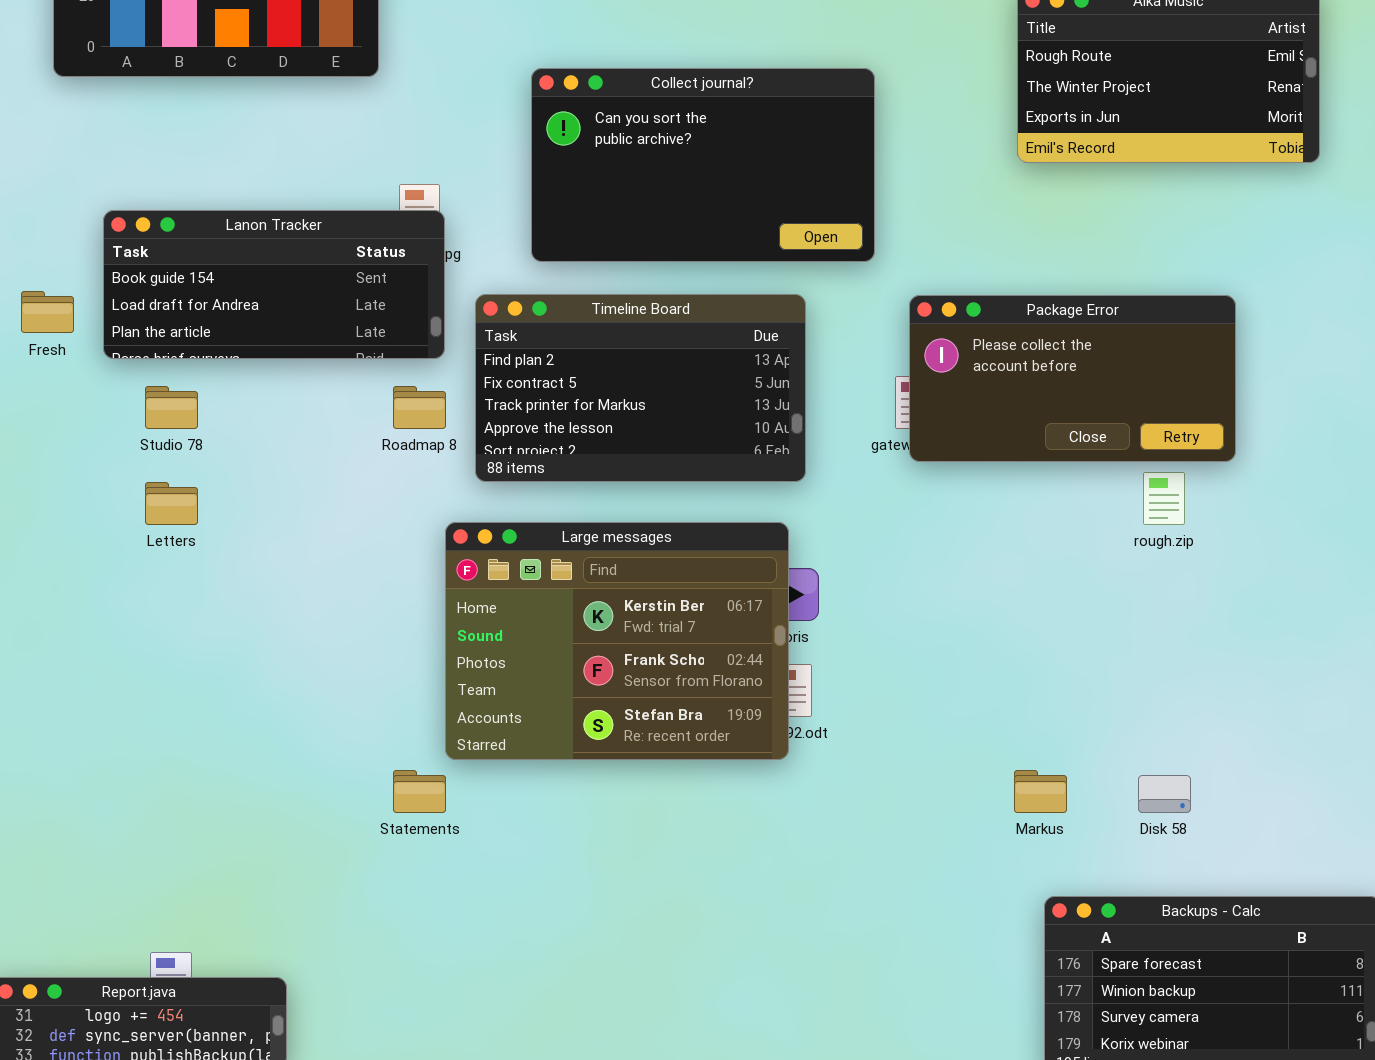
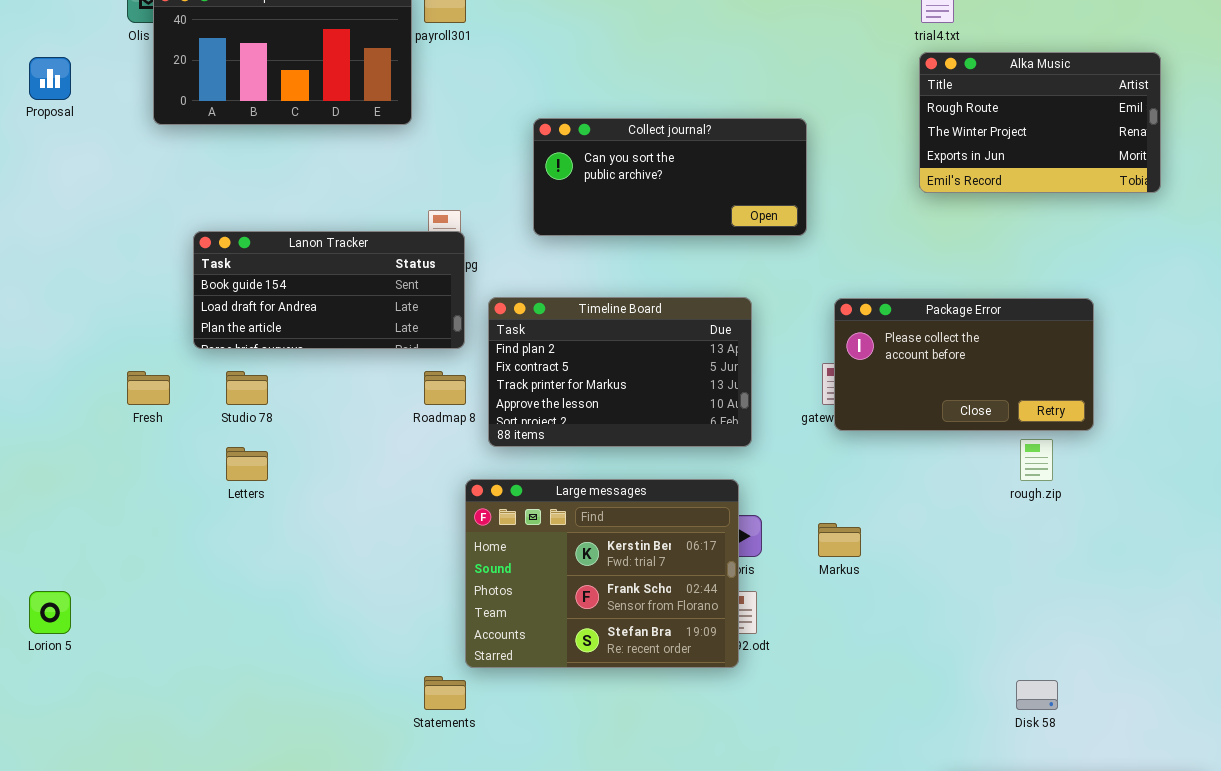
Collect journal?: [531,68,875,262] -> [533,118,807,236], resized
Fresh: [21,291,74,333] -> [127,371,170,405], moved
Markus: [1014,770,1067,813] -> [818,523,861,557], moved

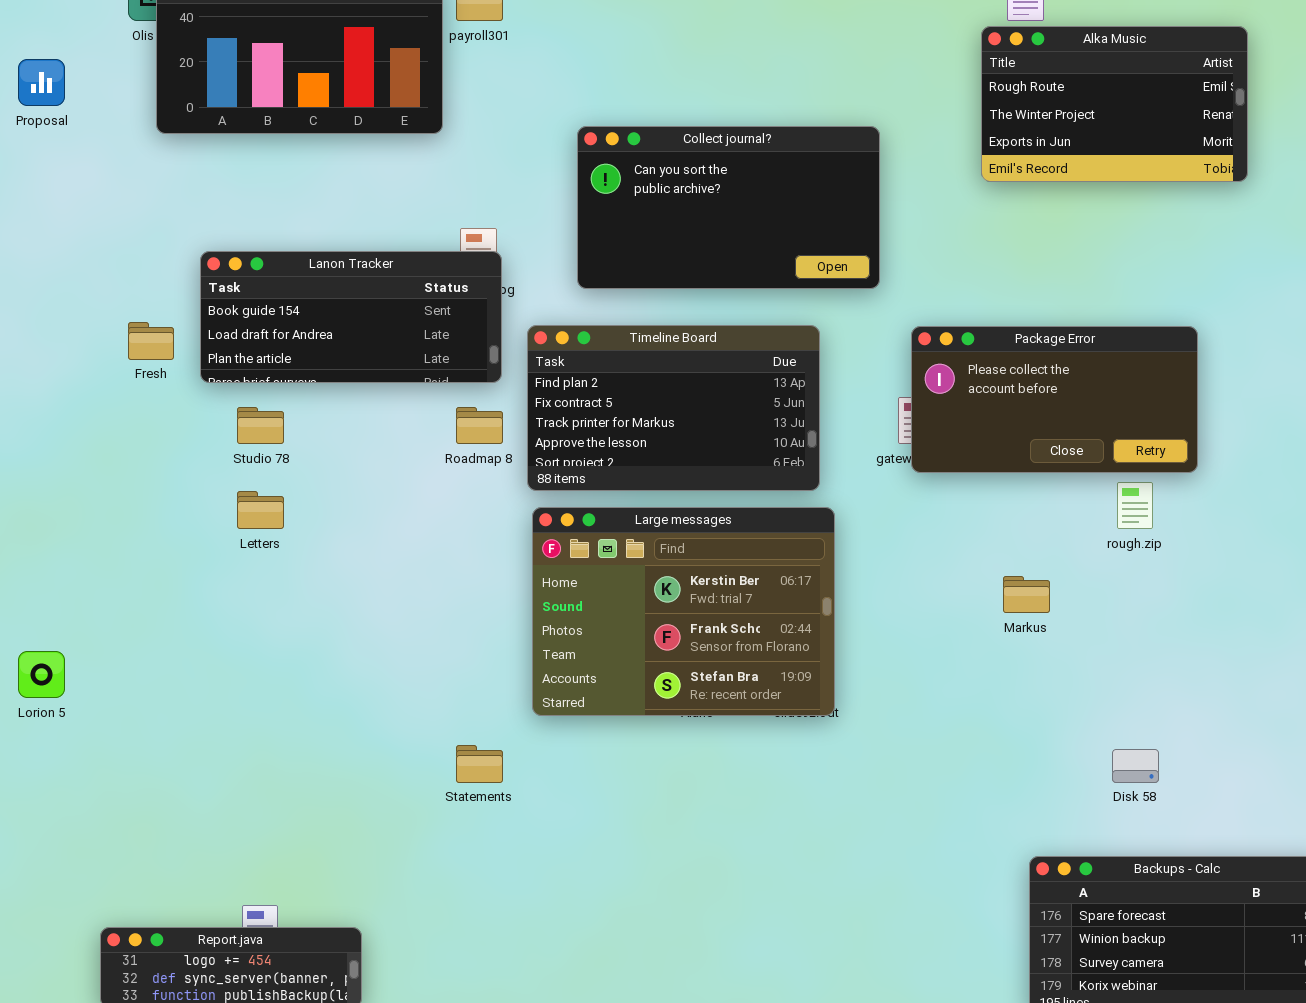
Alka Music: [919,52,1161,193] -> [981,26,1248,182], moved
Collect journal?: [533,118,807,236] -> [577,126,880,289], resized
Fresh: [127,371,170,405] -> [128,322,174,360], moved
Large messages: [465,479,739,668] -> [532,507,835,716], moved
Markus: [818,523,861,557] -> [1003,576,1050,613], moved

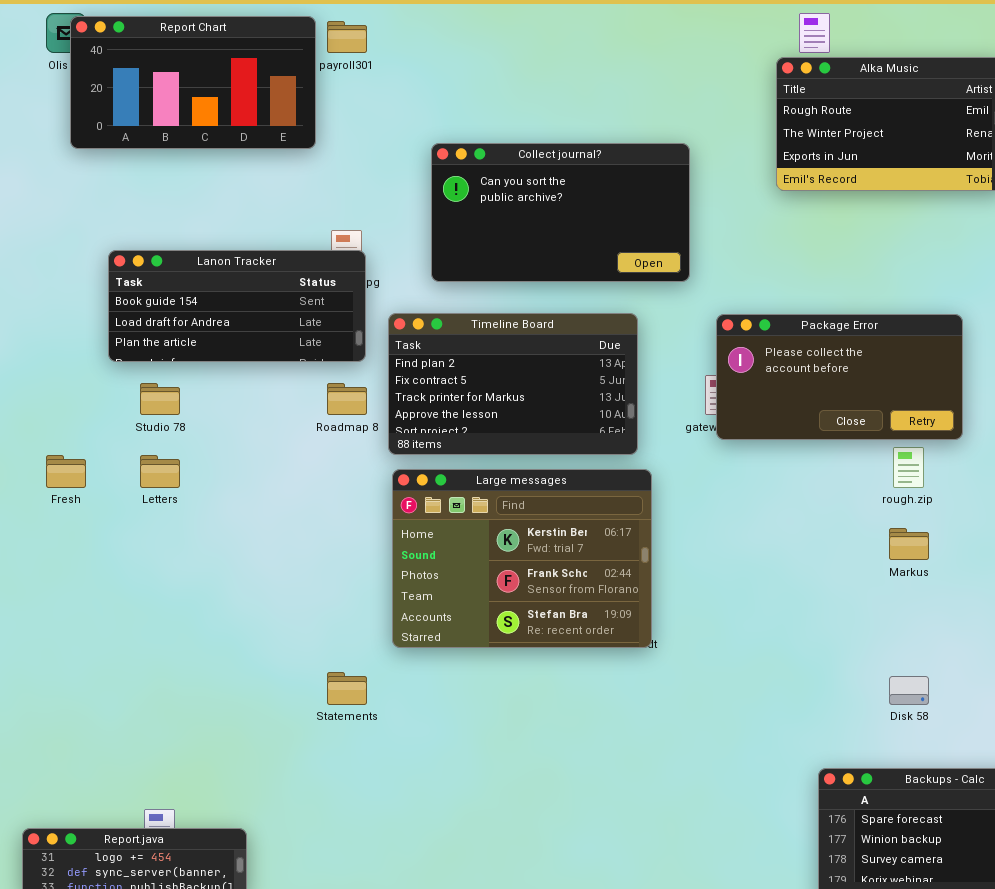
Fresh: [128,322,174,360] -> [46,455,86,488], moved
Markus: [1003,576,1050,613] -> [889,528,929,560], moved

